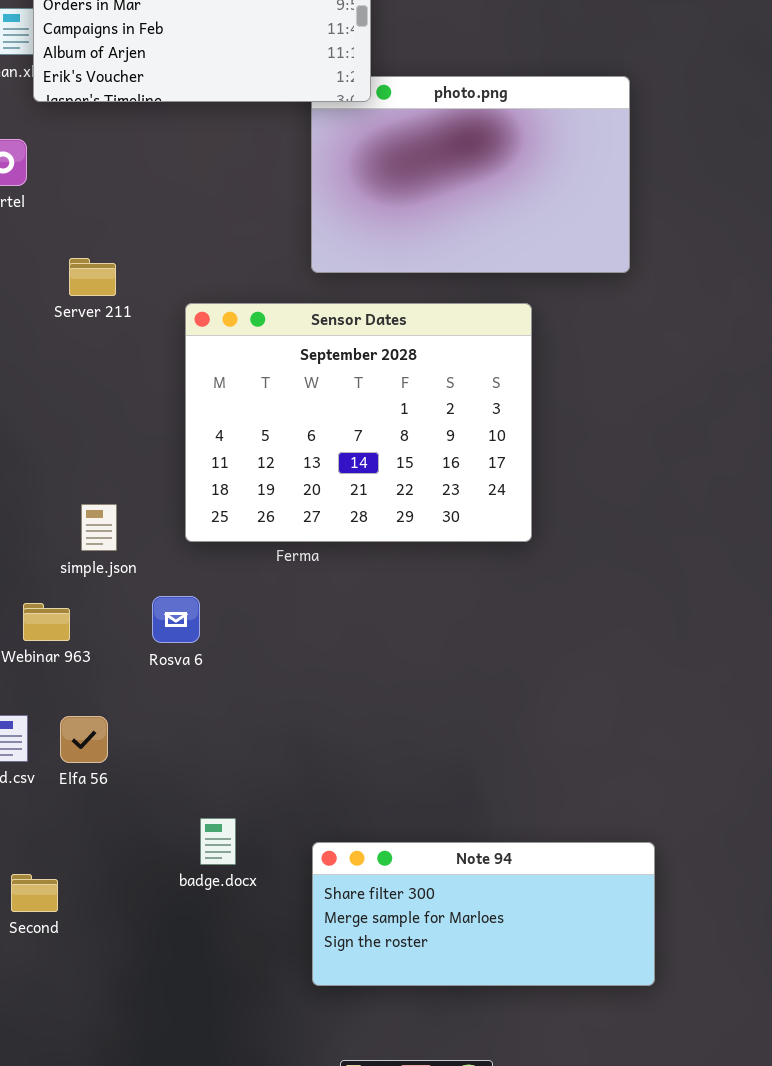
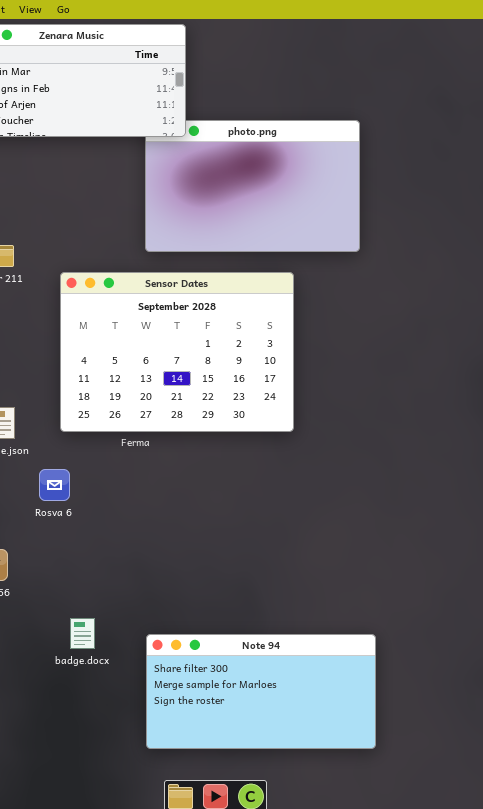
Note 94: [312,842,655,986] -> [146,634,376,749], resized

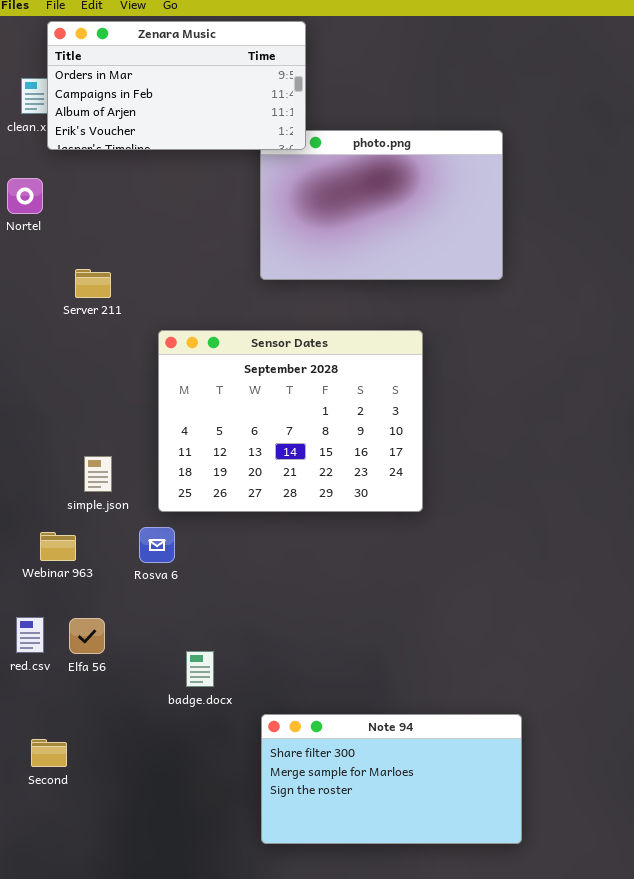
Sensor Dates: [60,272,294,432] -> [158,330,423,512], moved
badge.docx: [70,618,95,649] -> [186,651,214,687], moved

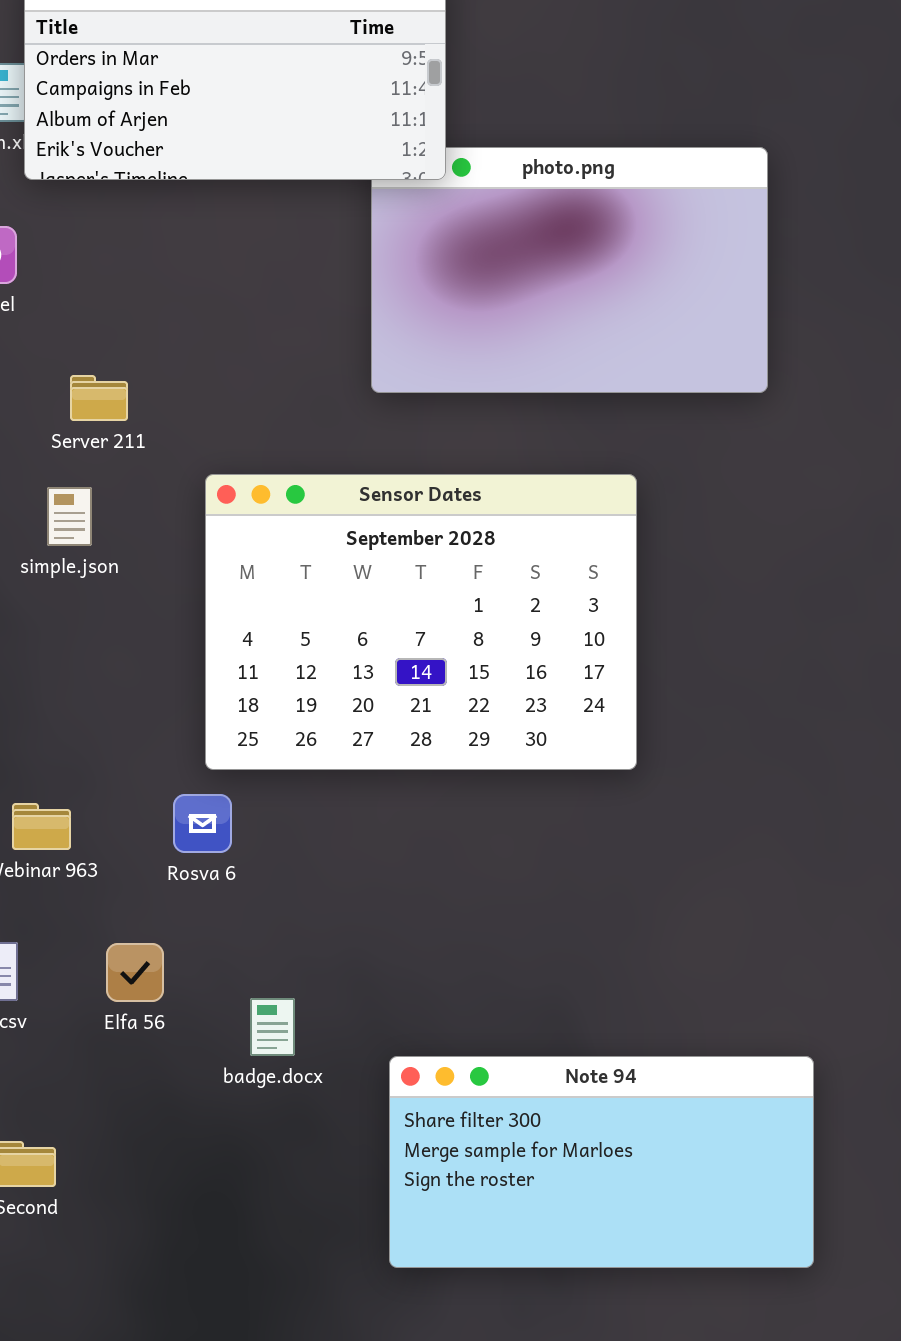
simple.json: [84,456,112,492] -> [47,487,92,546], moved
Elfa 56: [69,618,105,654] -> [106,943,164,1002], moved
Note 94: [261,714,522,844] -> [389,1056,814,1268], moved

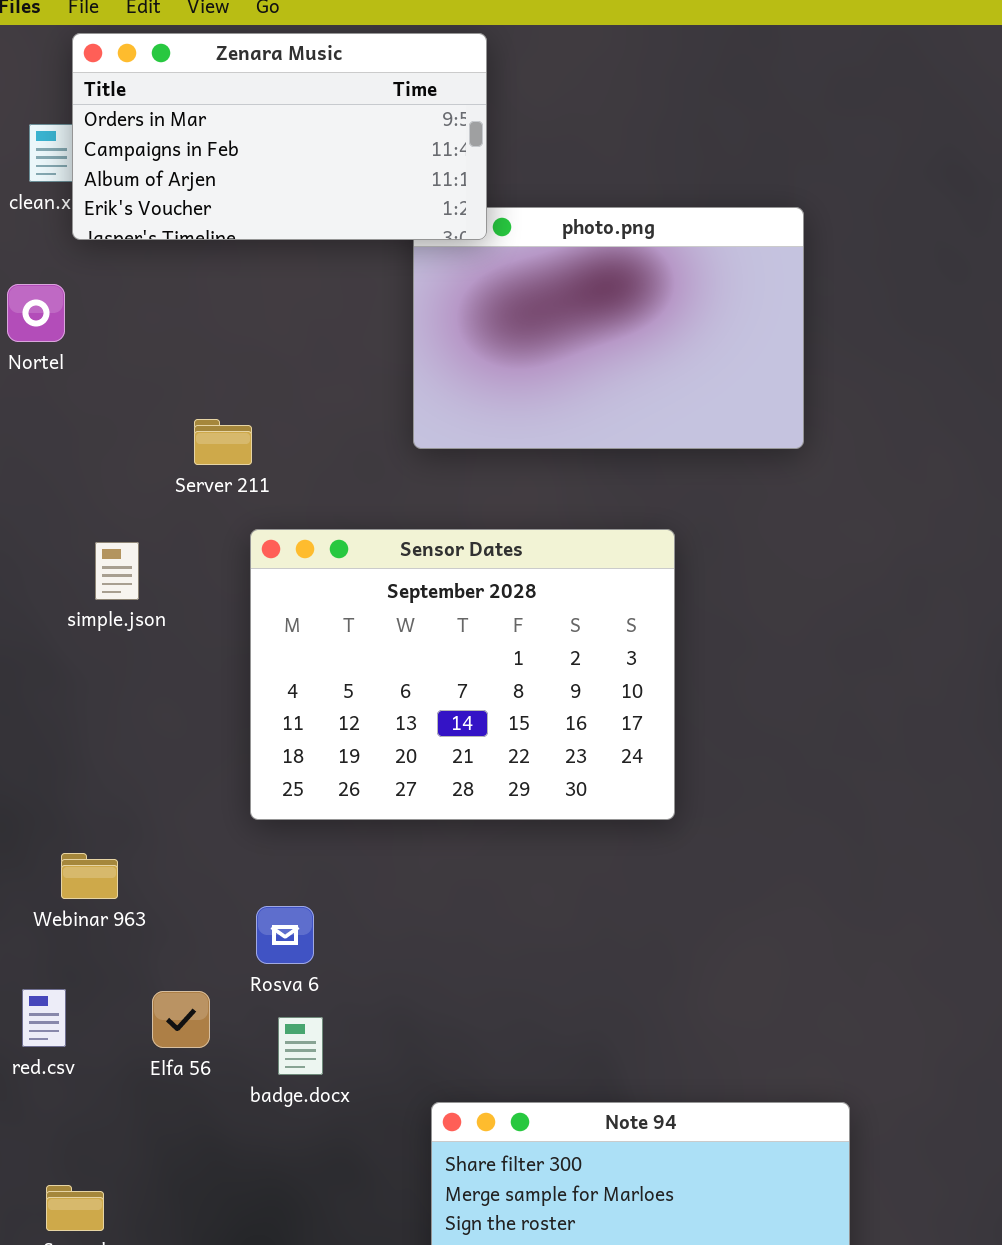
Server 211: [70,375,128,421] -> [194,419,252,465], moved
Rosva 6: [173,794,232,853] -> [256,906,314,964], moved
badge.docx: [250,998,295,1056] -> [278,1017,323,1075], moved

